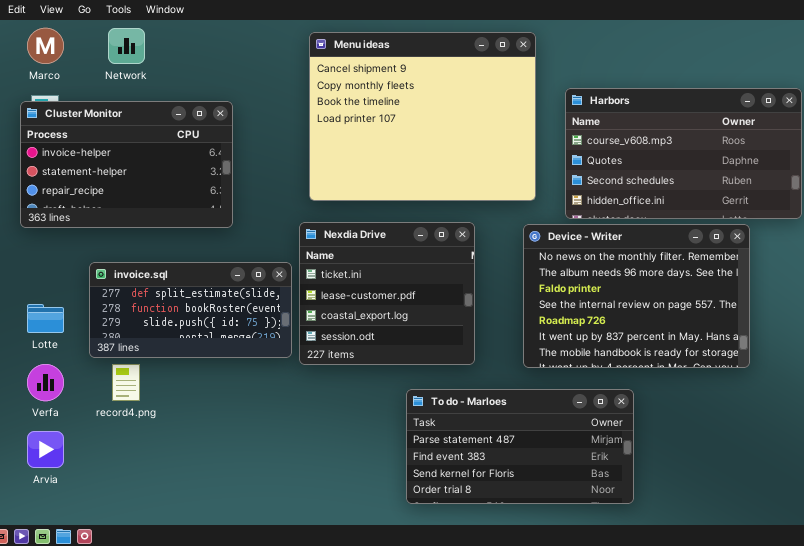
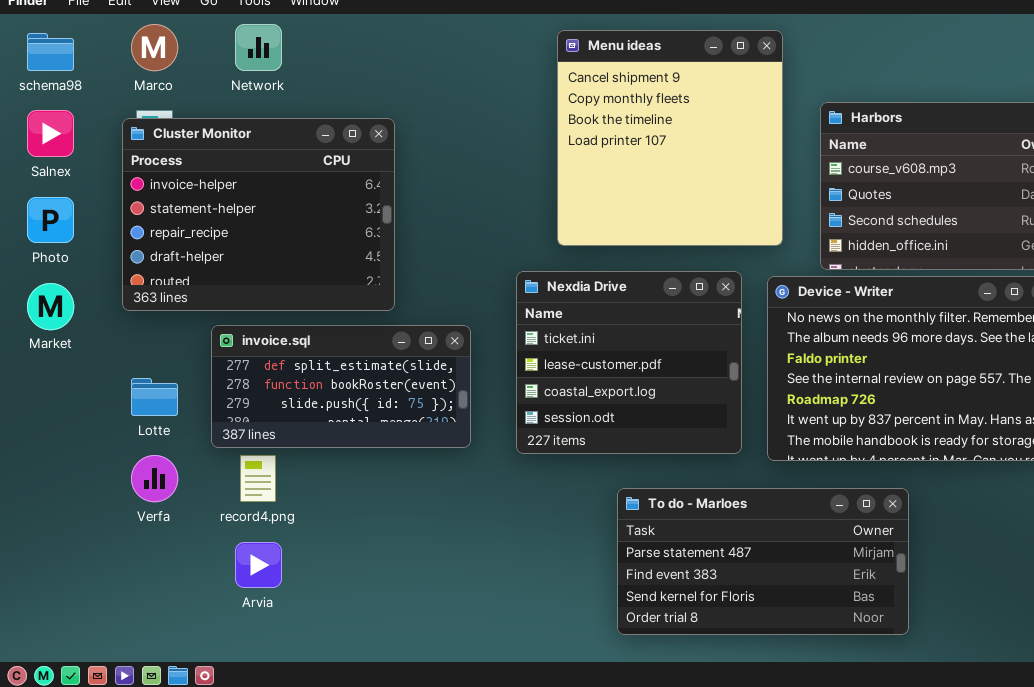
Menu ideas: [309,32,536,201] -> [557,30,783,246], resized
Cluster Monitor: [20,101,233,228] -> [122,118,395,311], resized
Nexdia Drive: [299,222,475,365] -> [516,271,742,454], moved
Arvia: [27,431,64,468] -> [235,542,282,588], moved

